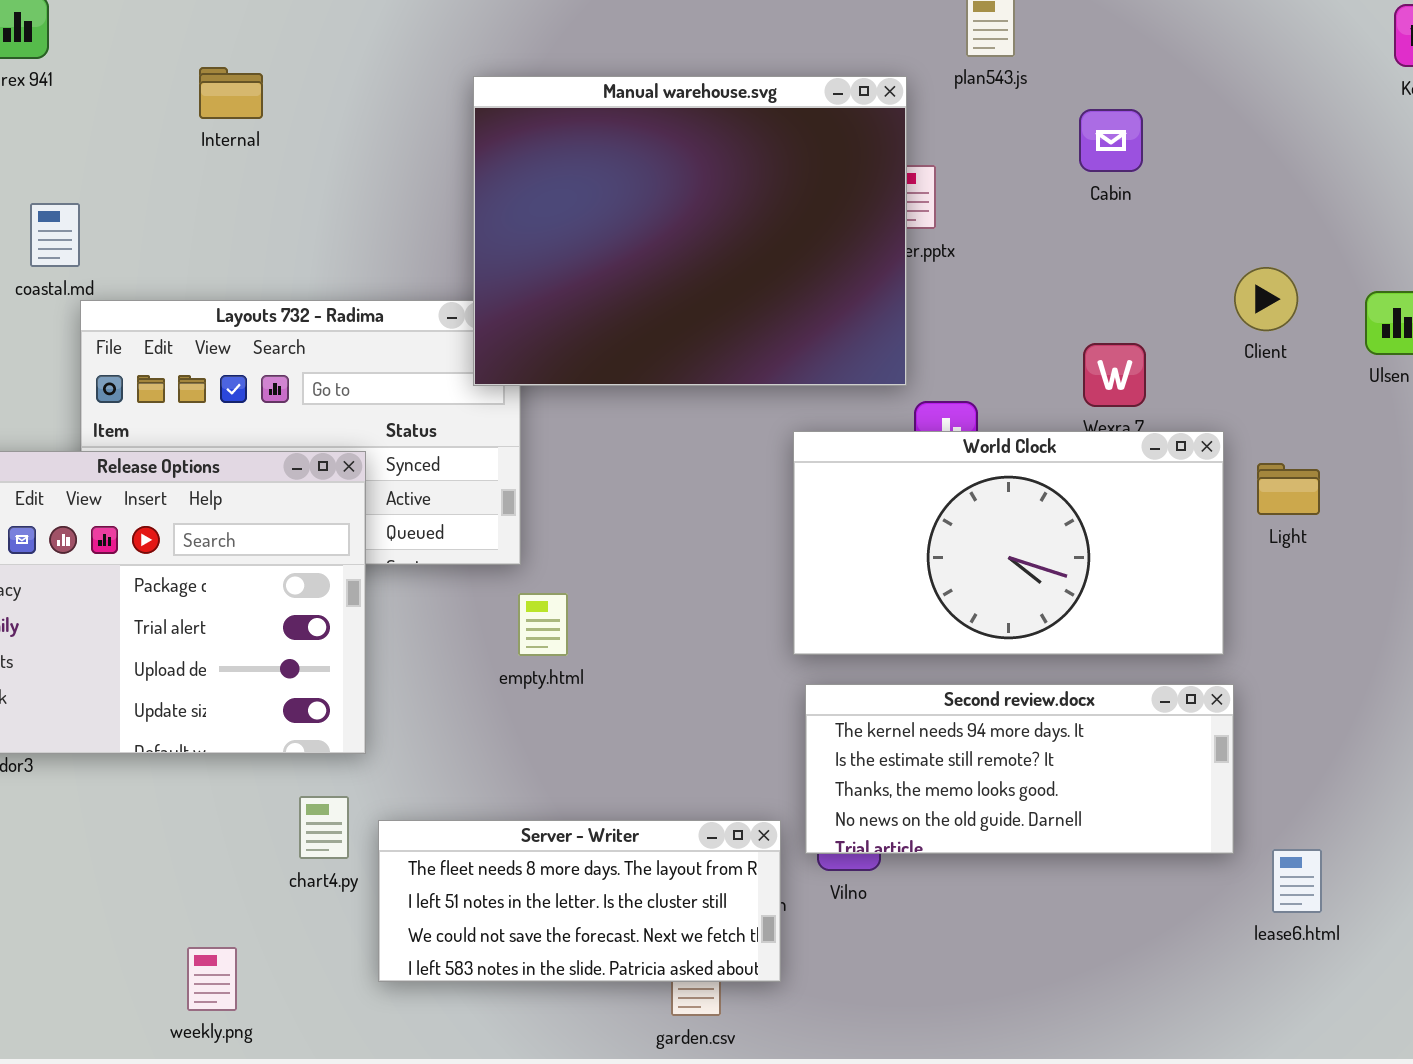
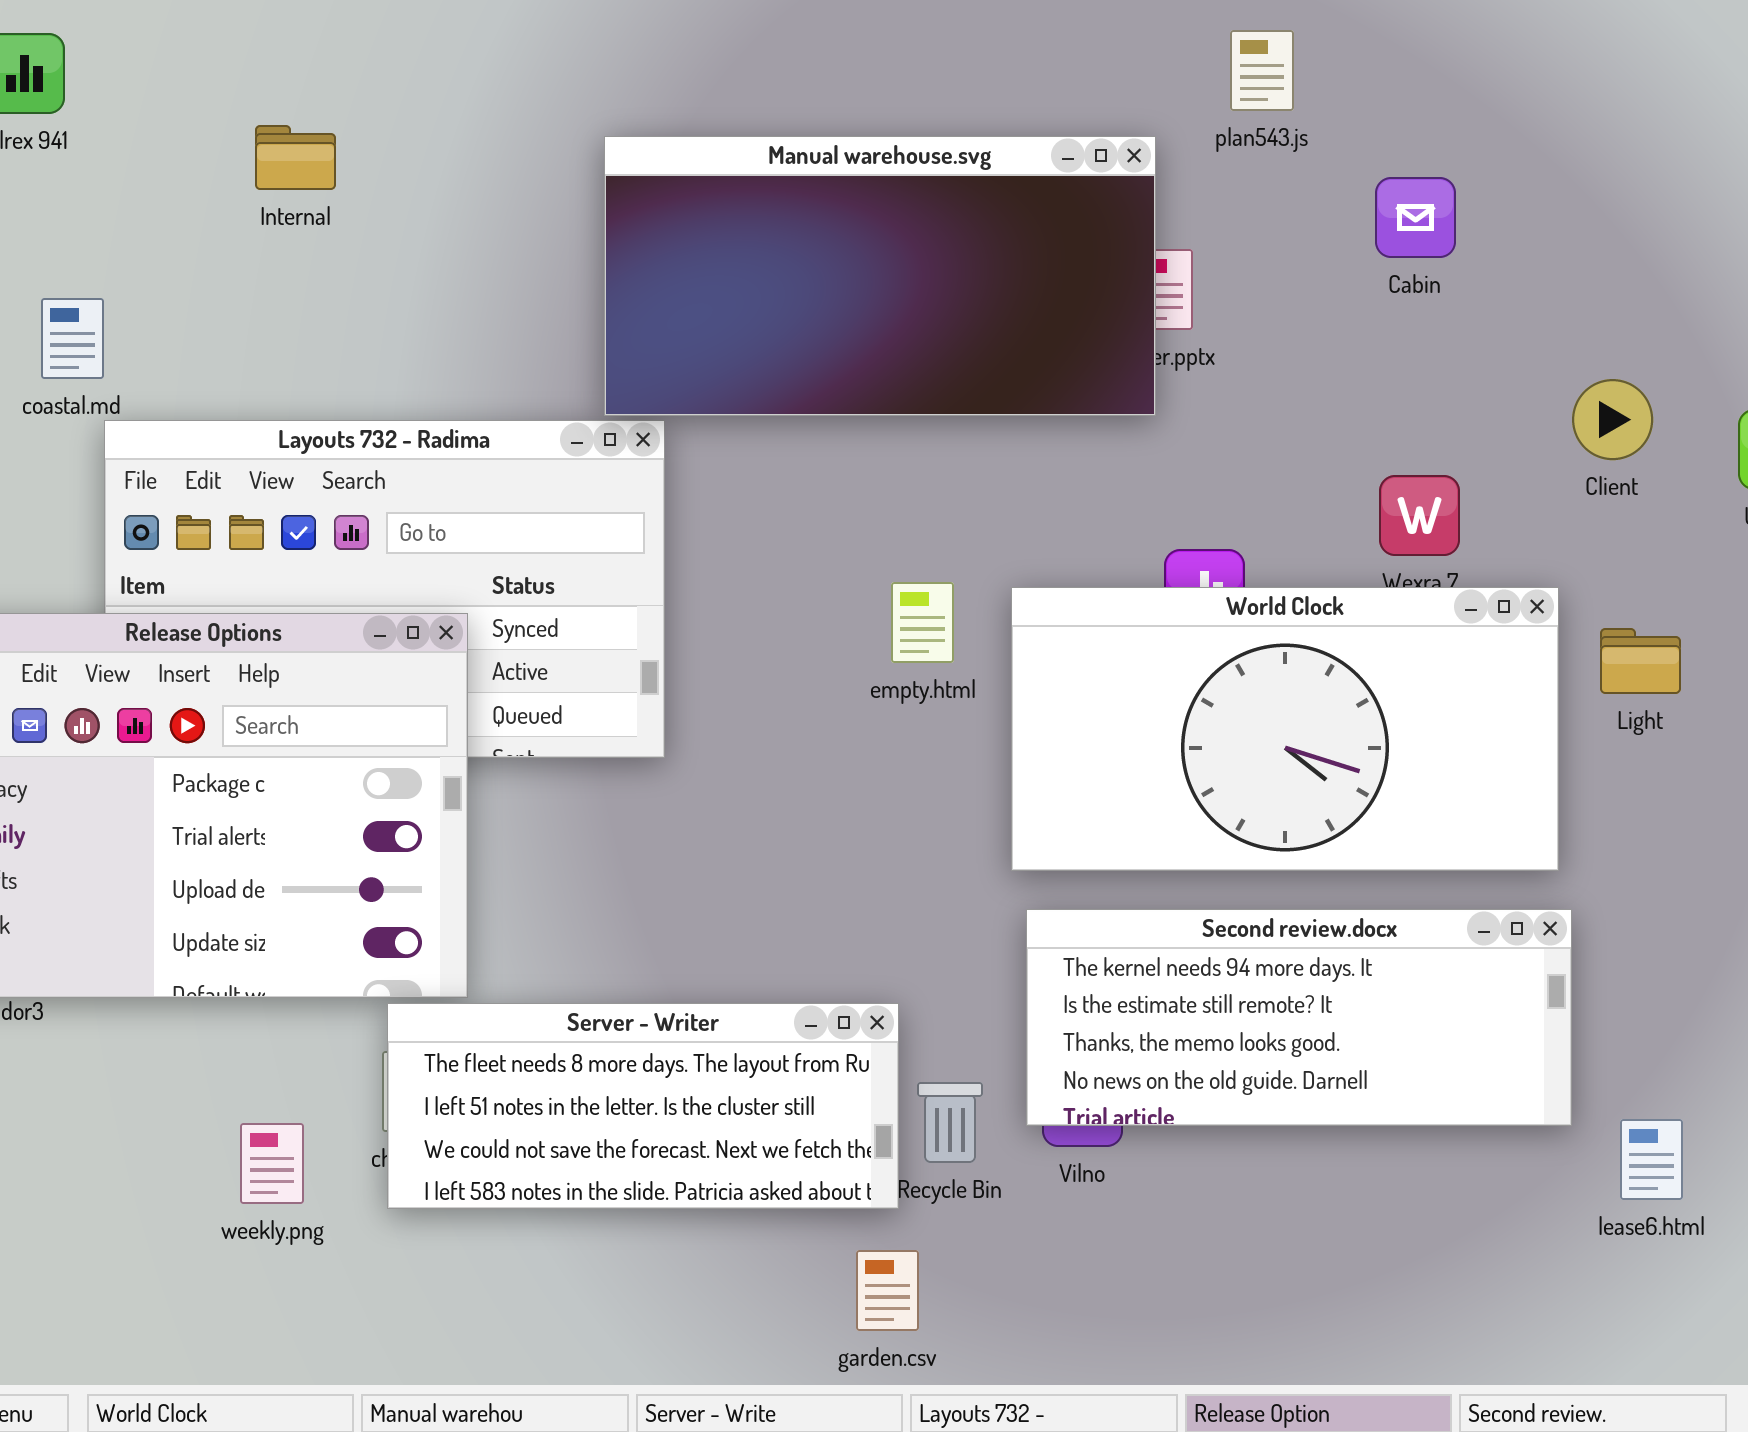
Manual warehouse.svg: [473,76,907,386] -> [604,136,1156,416], resized
empty.html: [518,593,568,656] -> [891,582,954,663], moved
Server - Writer: [378,820,781,982] -> [387,1003,899,1209], moved
weekly.png: [187,947,237,1011] -> [240,1123,304,1204], moved

